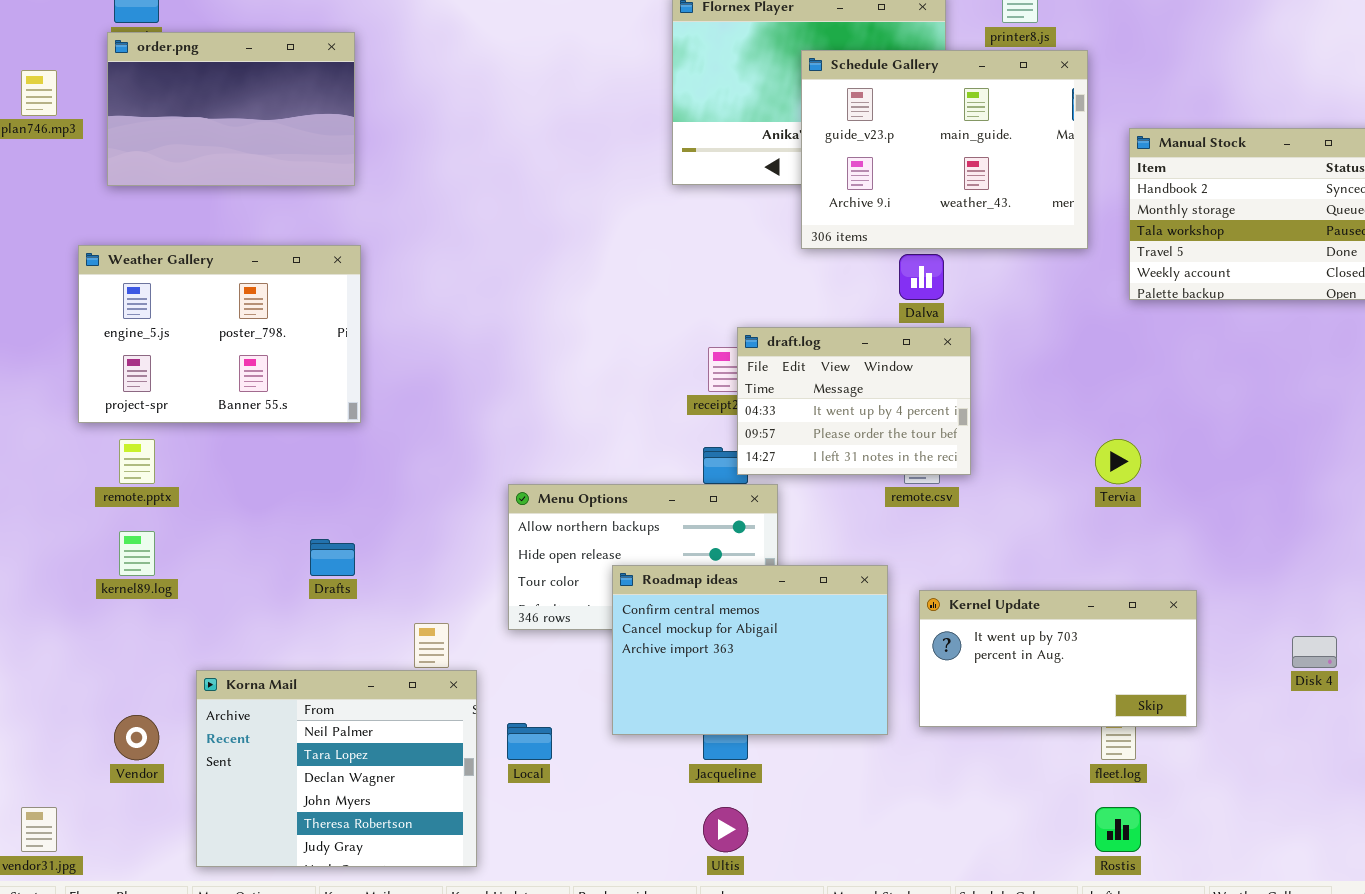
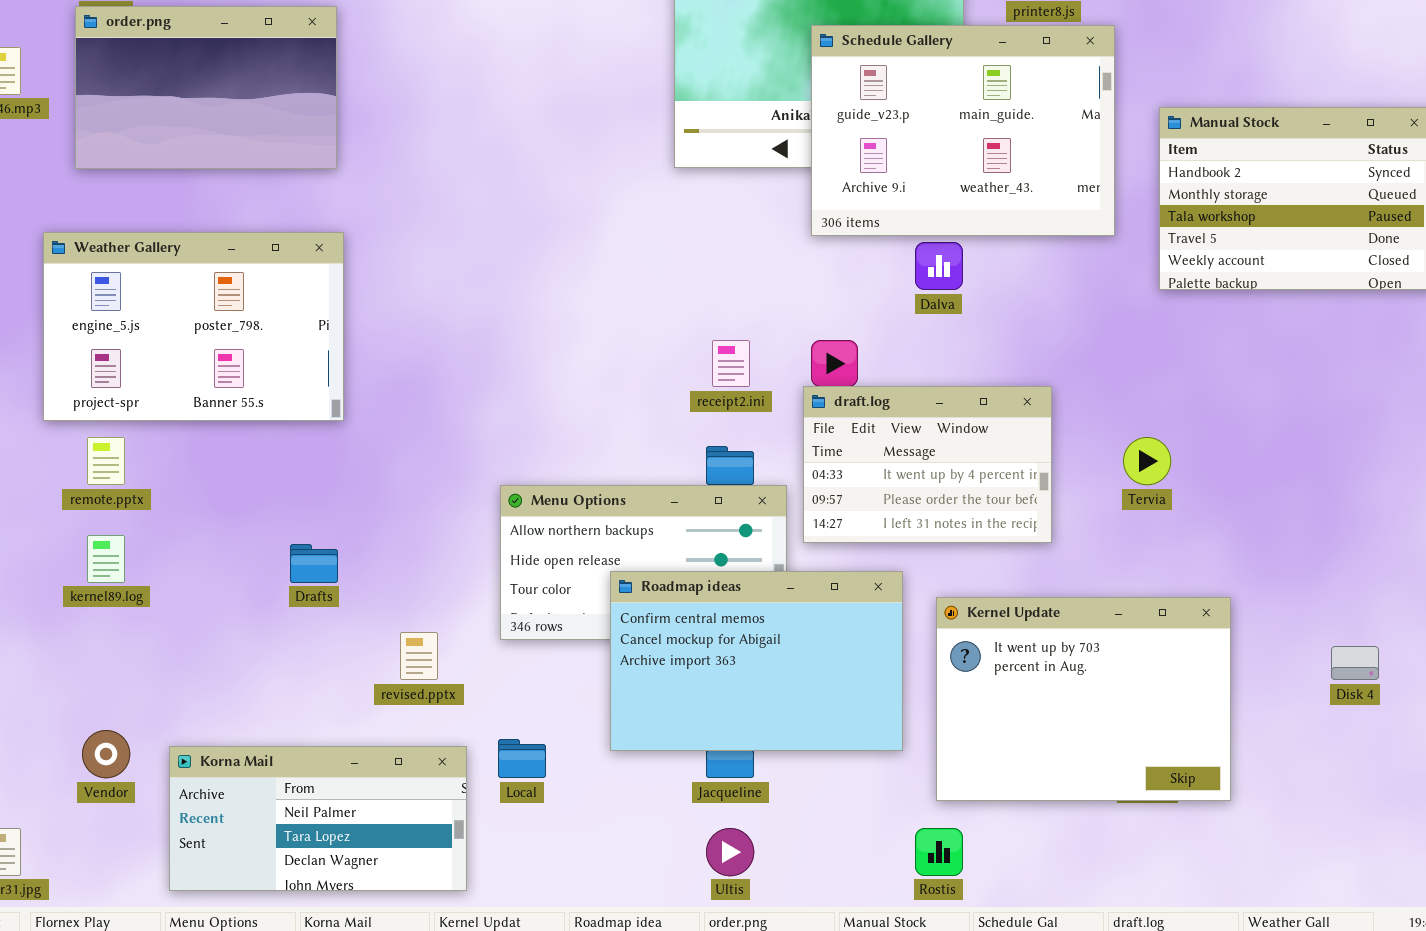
draft.log: [737,327,971,475] -> [803,386,1052,543], moved
Kernel Update: [919,590,1197,727] -> [936,597,1231,801], resized
Korna Mail: [196,670,477,867] -> [169,746,467,891], resized
Rostis: [1095,807,1141,852] -> [915,828,963,876], moved

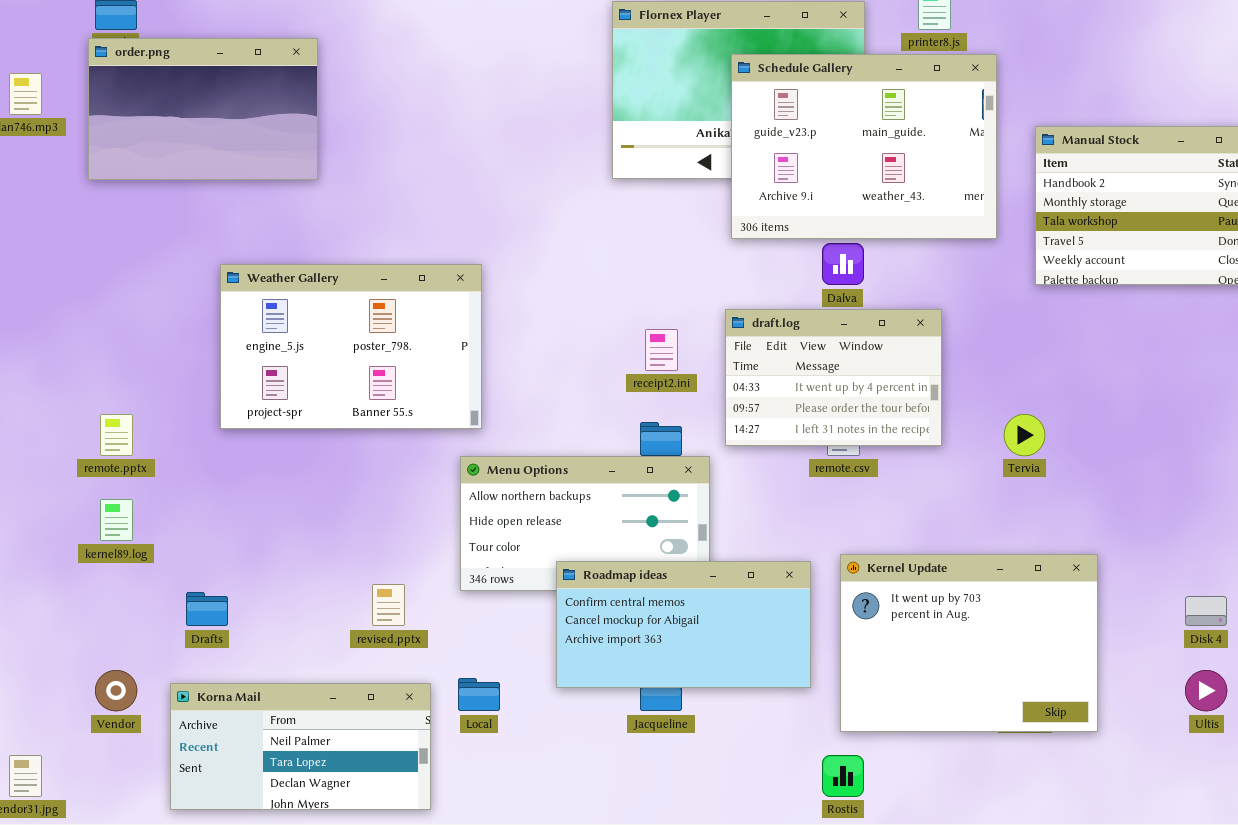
Weather Gallery: [43,232,344,421] -> [220,264,482,429], moved
draft.log: [803,386,1052,543] -> [725,309,942,446], moved
Drafts: [290,544,338,583] -> [186,592,228,626], moved
Roadmap ideas: [610,571,903,751] -> [556,561,811,688], resized
Ultis: [706,828,754,876] -> [1185,670,1227,711], moved

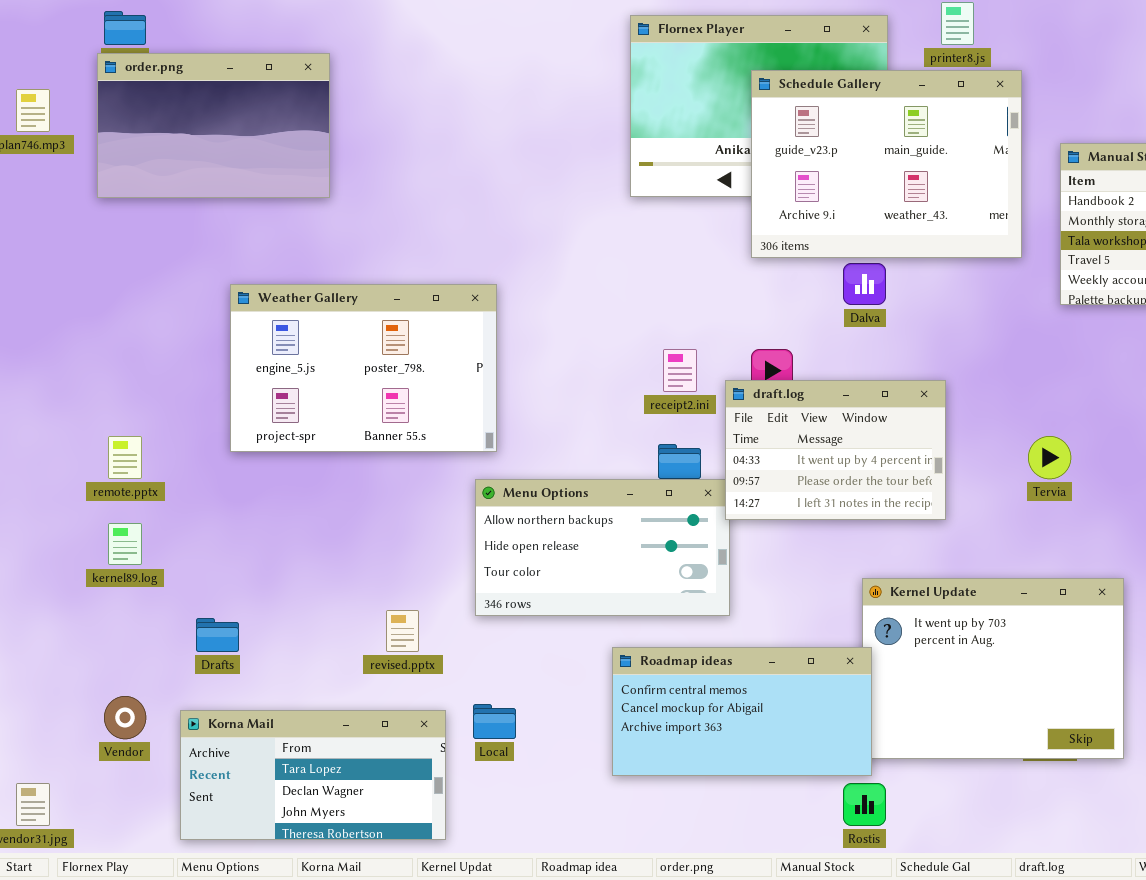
draft.log: [725,309,942,446] -> [725,380,946,520], moved
Roadmap ideas: [556,561,811,688] -> [612,647,872,776], moved
Korna Mail: [170,683,431,810] -> [180,710,446,840], scrolled down 1 row

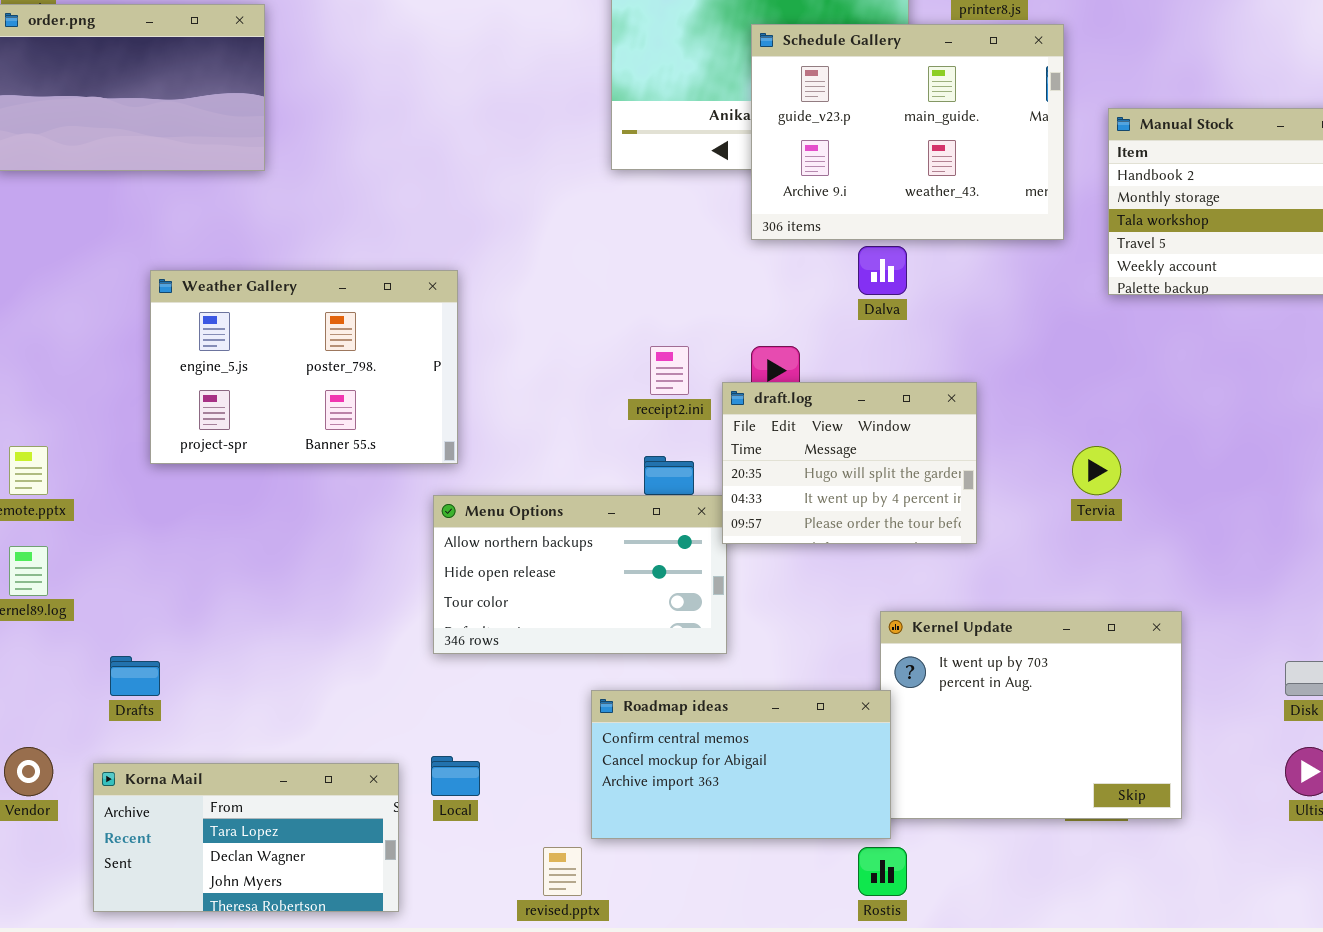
draft.log: [725,380,946,520] -> [722,382,977,544], scrolled up 1 row
revised.pptx: [386,610,419,652] -> [543,847,582,896], moved

